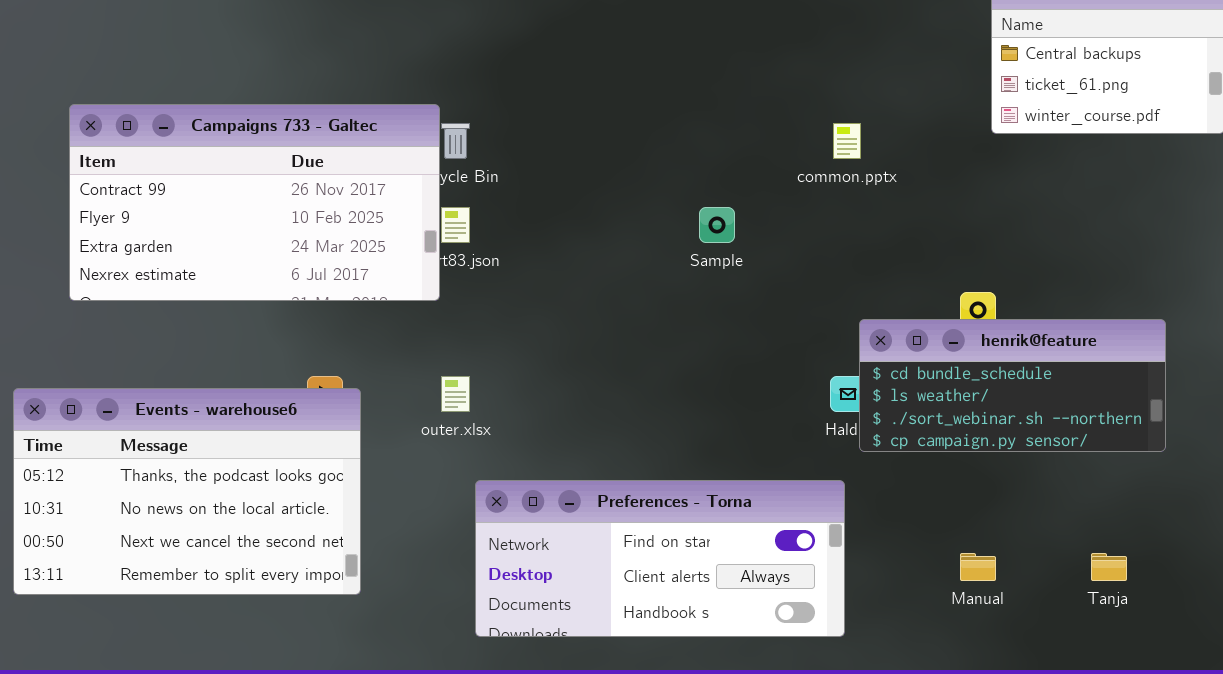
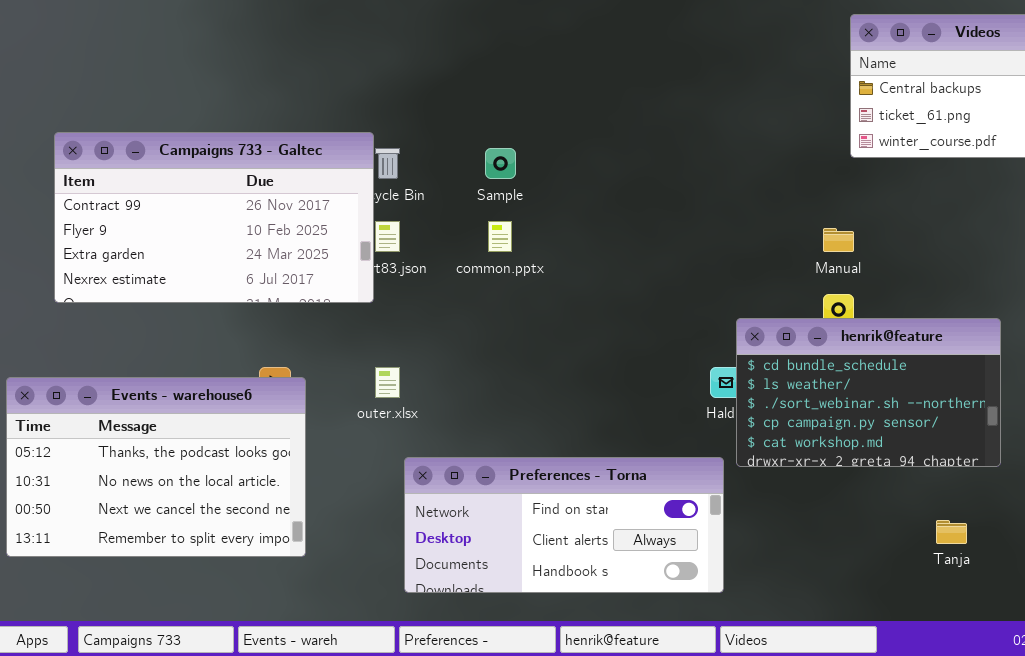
common.pptx: [833,123,861,159] -> [488,221,512,252], moved
Sample: [699,207,735,243] -> [485,148,516,179], moved
henrik@feature: [859,319,1166,452] -> [736,318,1001,467], resized
Manual: [960,553,996,581] -> [823,228,854,252], moved

